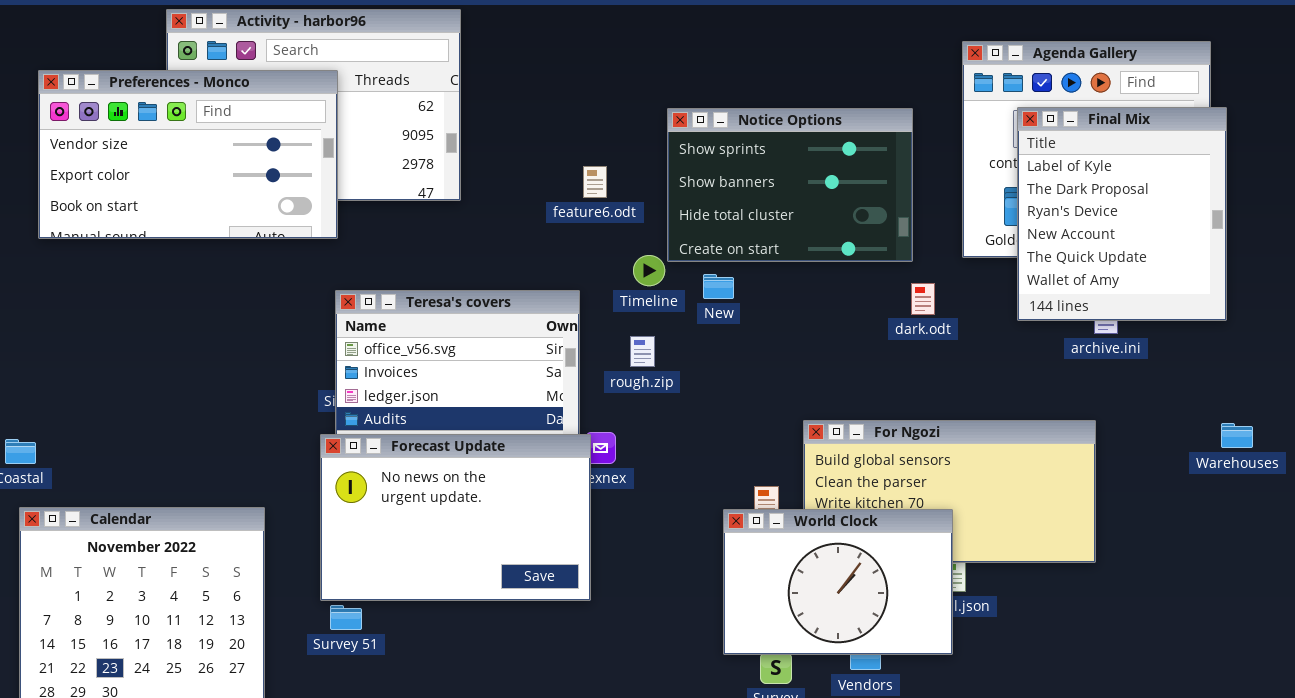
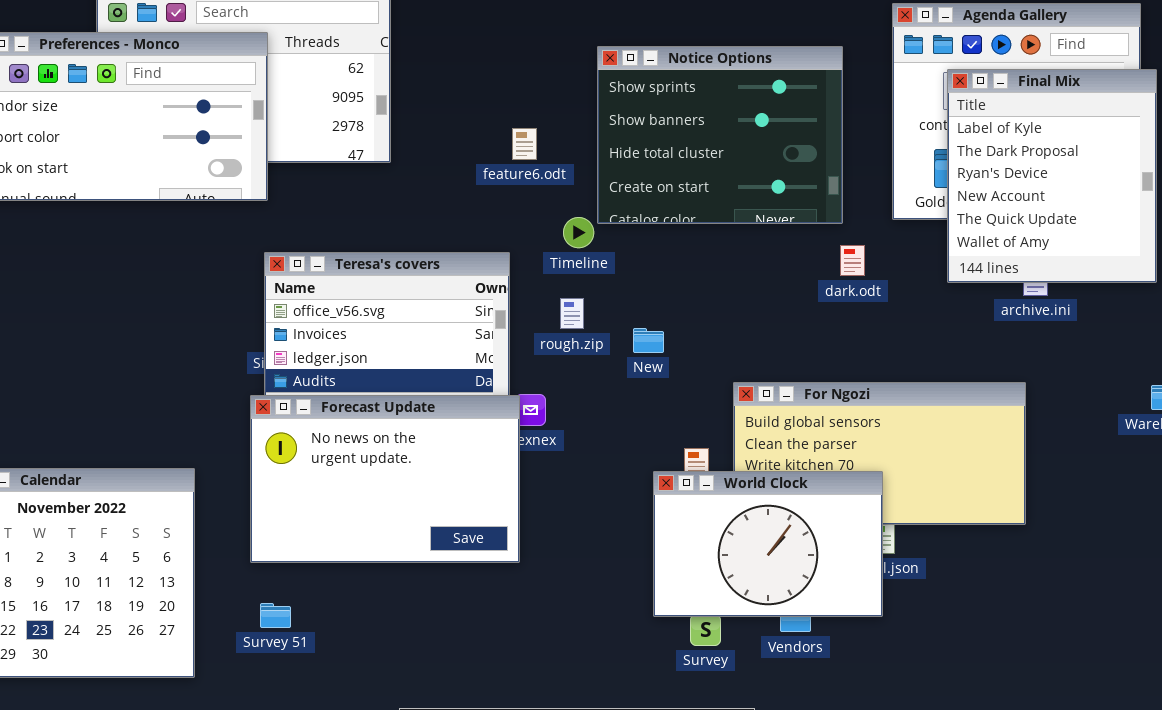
Notice Options: [667,108,913,262] -> [597,46,843,224], resized
New: [703,274,734,299] -> [633,328,664,353], moved
Survey 51: [330,605,362,630] -> [260,603,291,628], moved

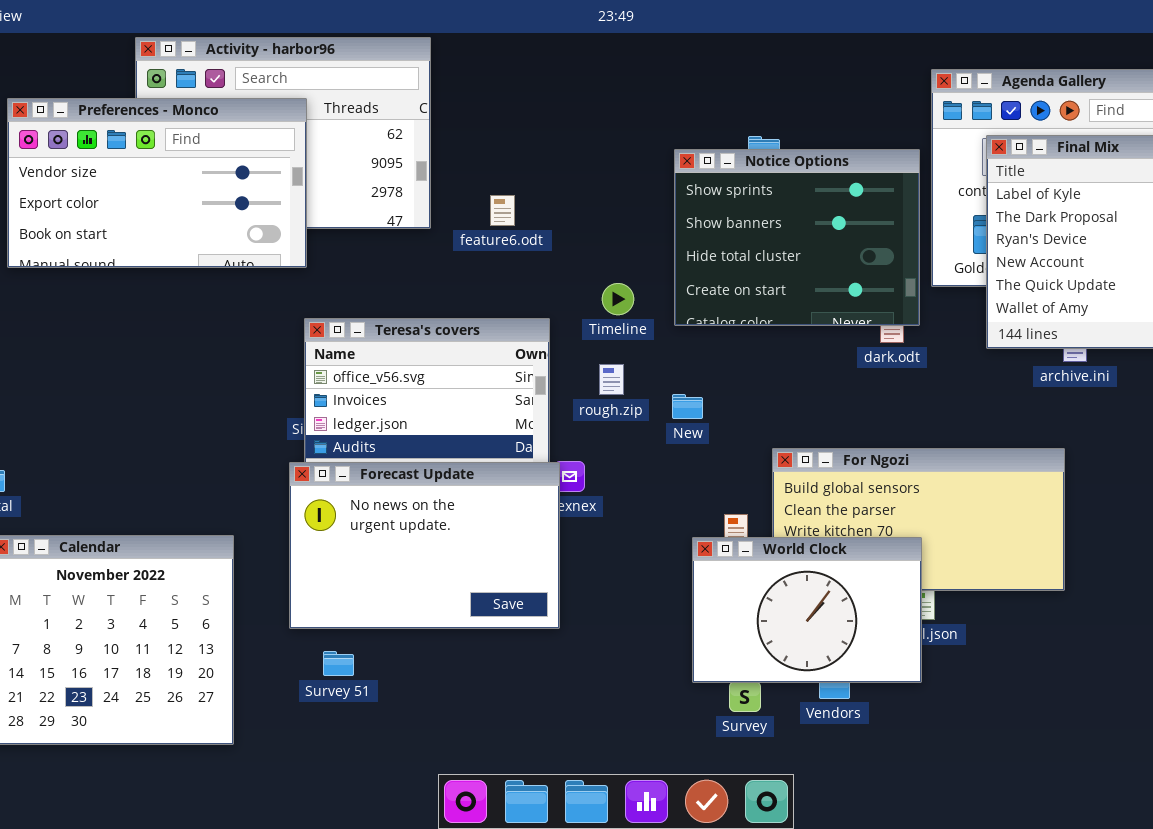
Notice Options: [597,46,843,224] -> [674,149,920,326], moved
feature6.odt: [512,128,537,160] -> [490,195,515,226], moved
Survey 51: [260,603,291,628] -> [323,651,354,676], moved

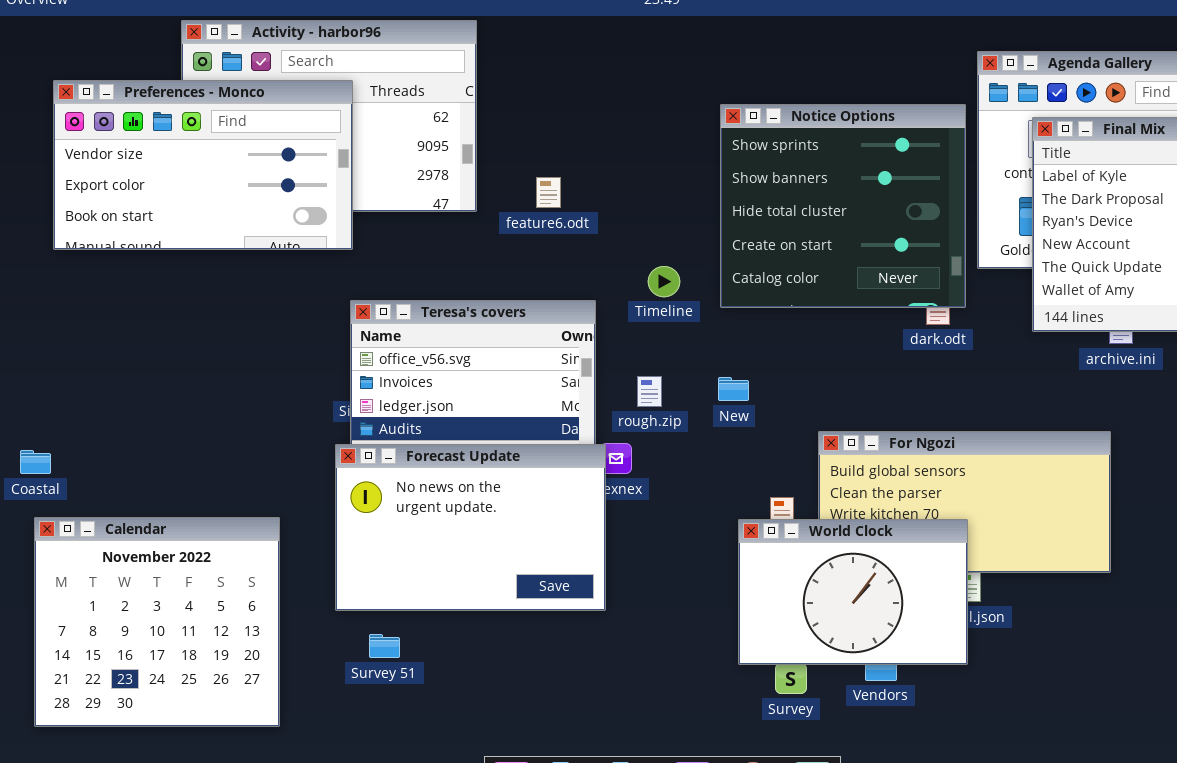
Notice Options: [674,149,920,326] -> [720,104,966,308], resized
rough.zip: [599,364,624,395] -> [637,376,662,407], moved

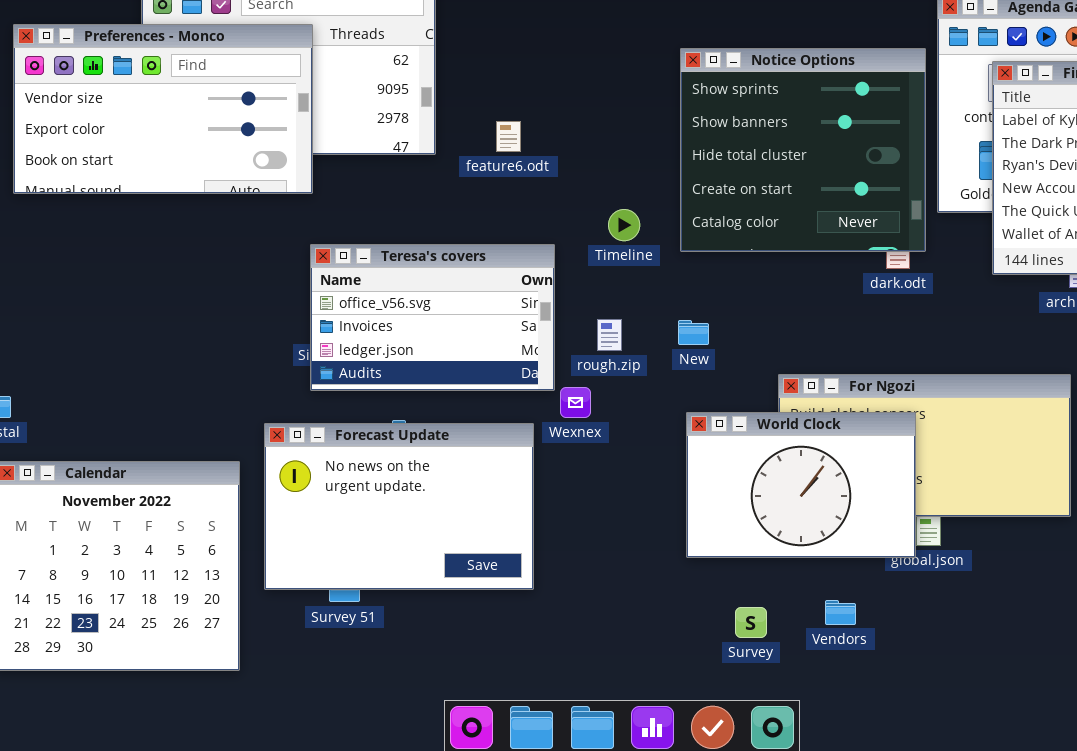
Forecast Update: [335,444,606,611] -> [264,423,534,590], moved
World Clock: [738,519,968,665] -> [686,412,916,558], moved

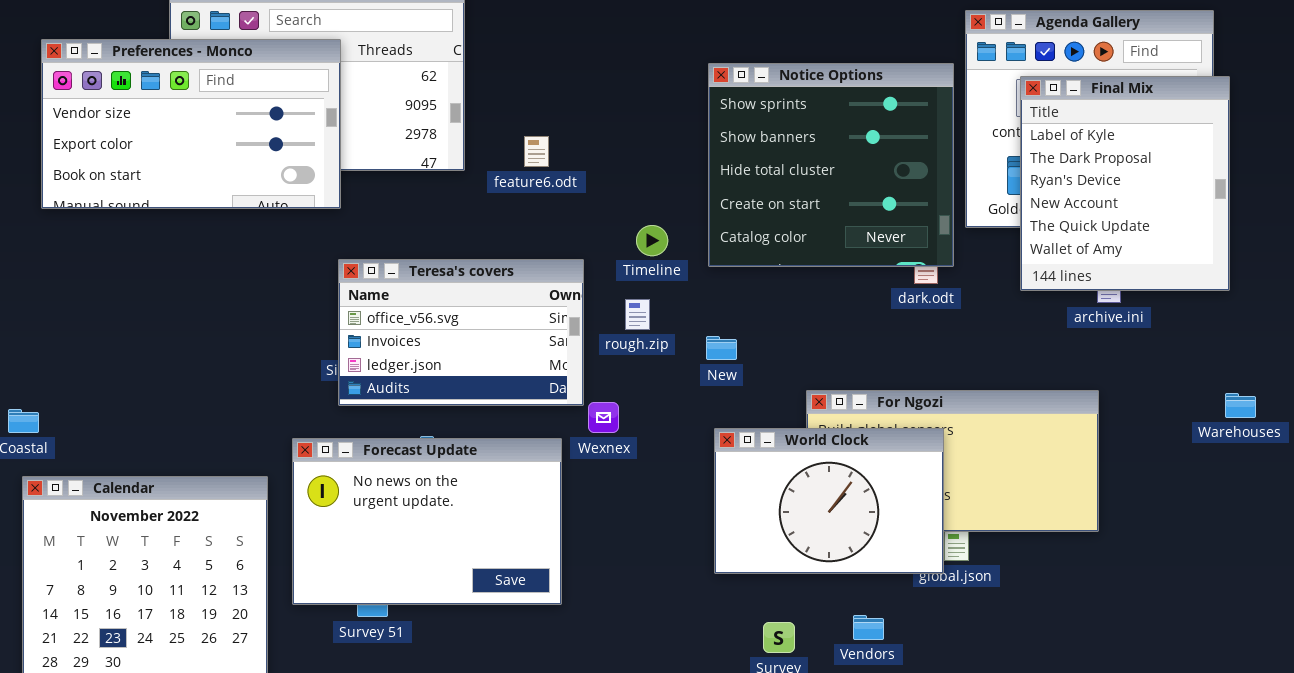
rough.zip: [597,319,622,351] -> [625,299,650,330], moved

